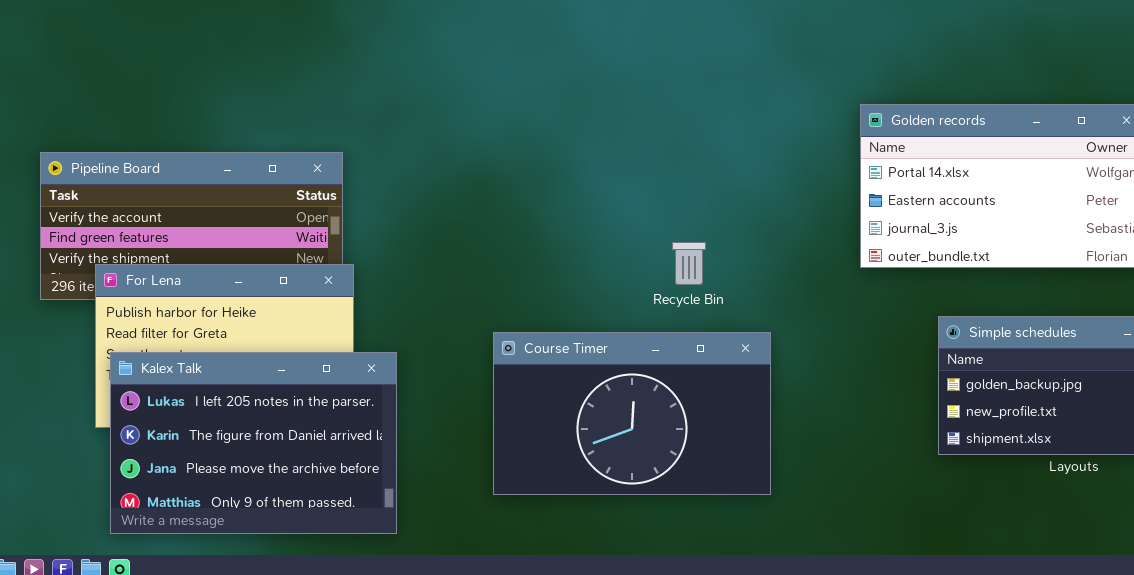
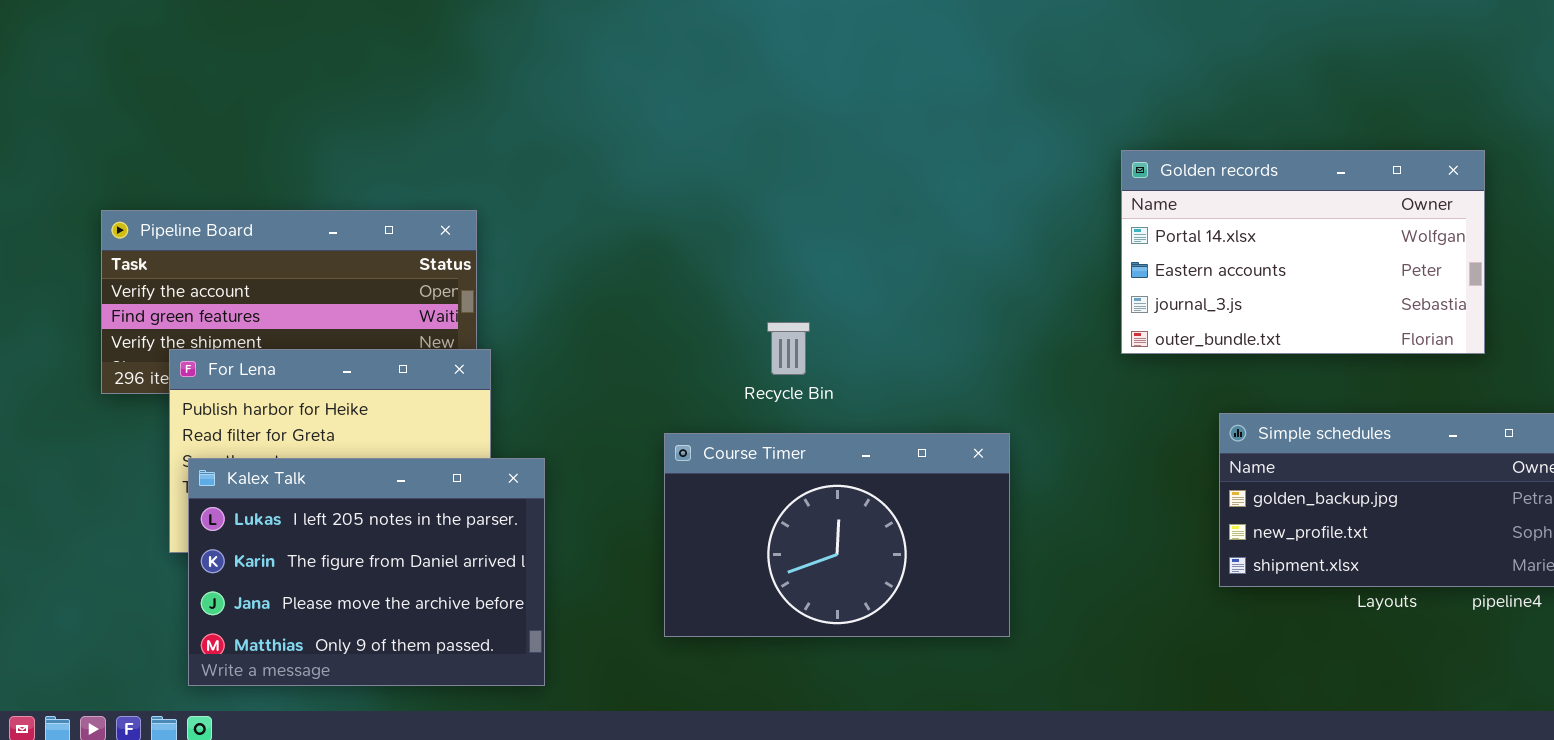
Recycle Bin: [672,242,706,285] -> [767,322,810,375], moved

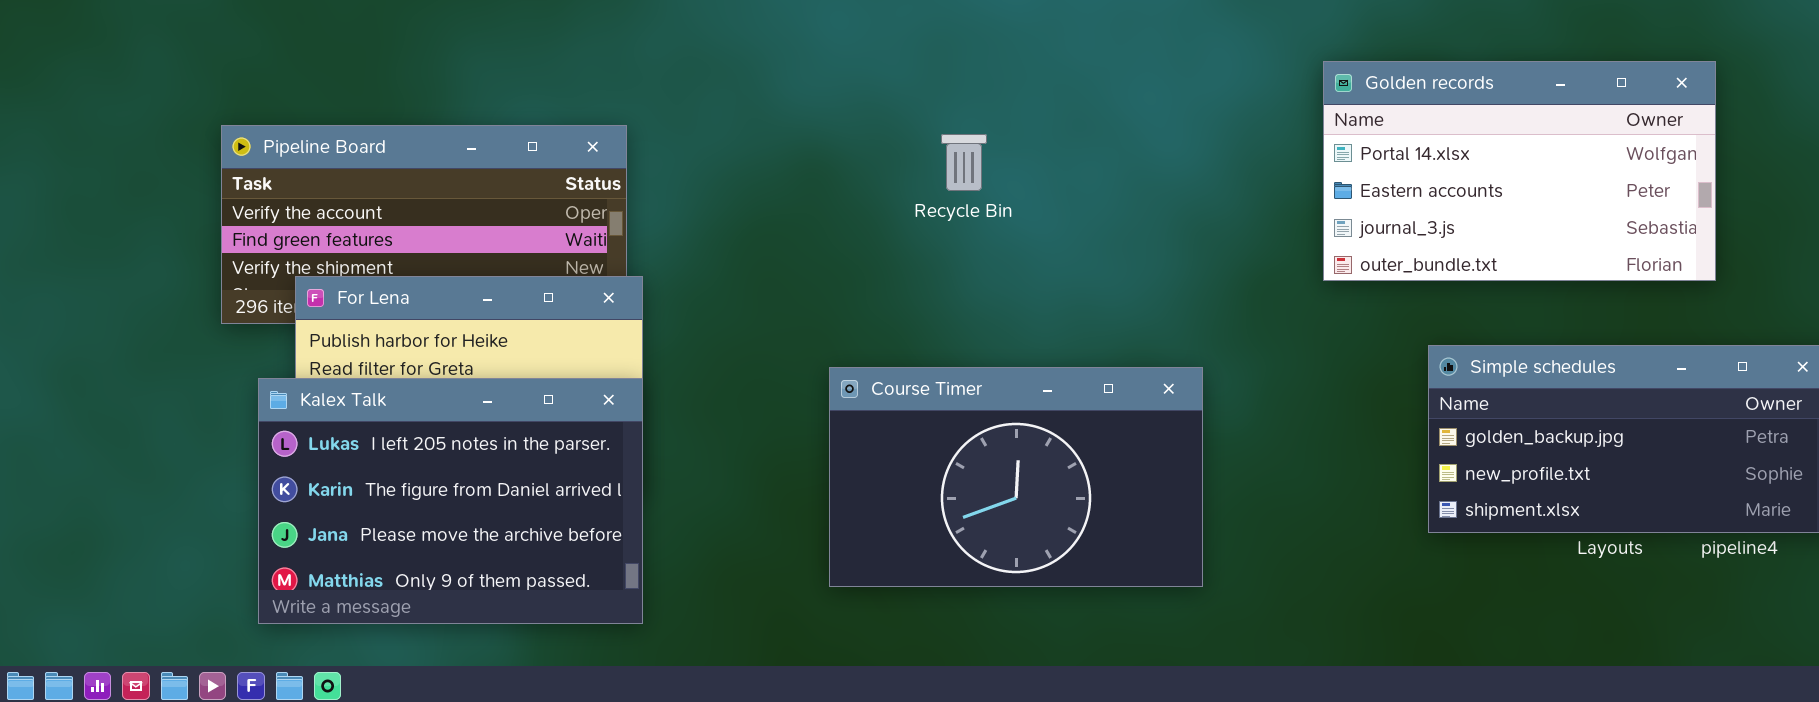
Recycle Bin: [767,322,810,375] -> [941,134,987,191], moved
Kalex Talk: [188,458,545,686] -> [258,378,643,624], moved

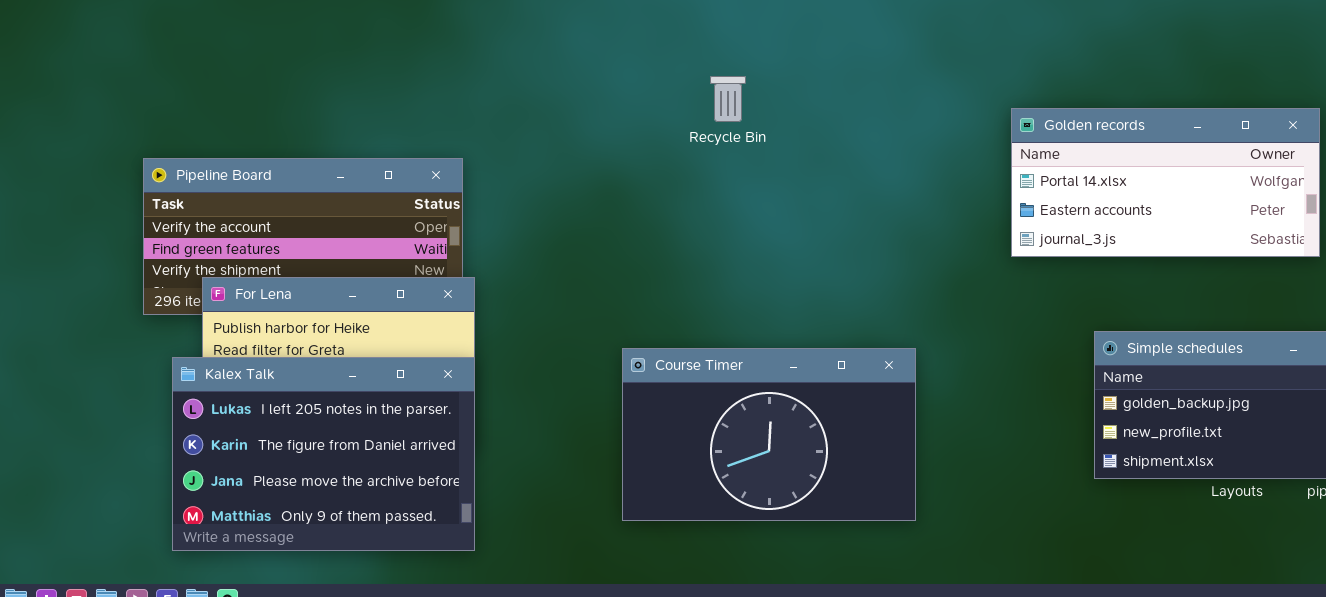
Golden records: [1323,61,1716,281] -> [1011,108,1320,257], resized
Recycle Bin: [941,134,987,191] -> [710,76,746,122], moved

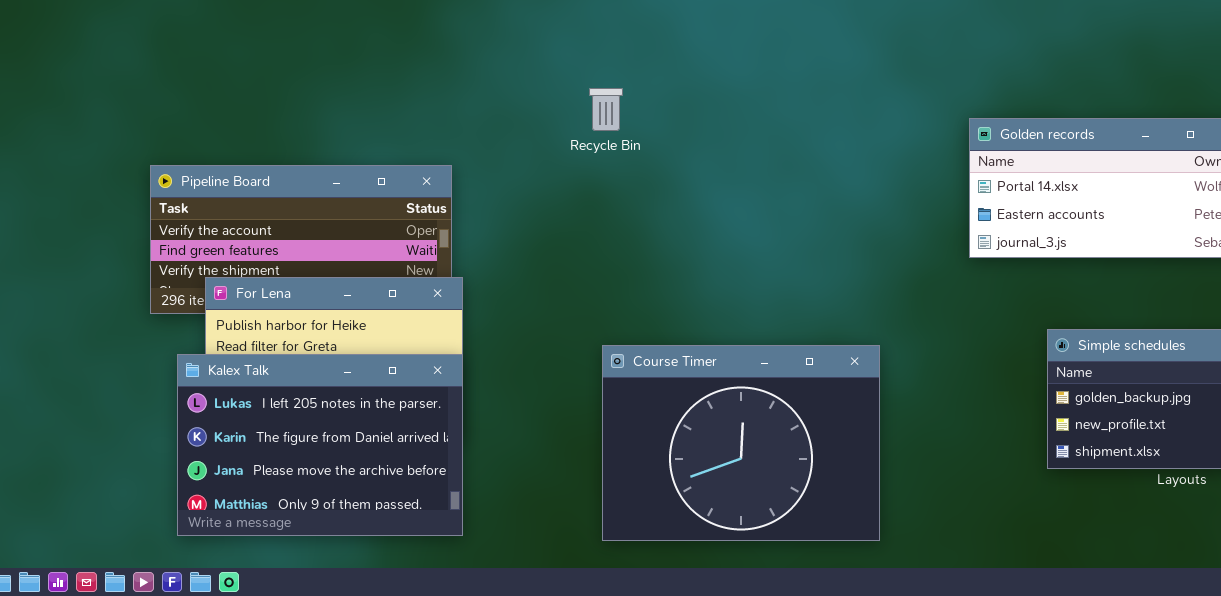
Recycle Bin: [710,76,746,122] -> [589,88,623,131], moved
Course Timer: [622,348,916,521] -> [602,345,880,541], resized

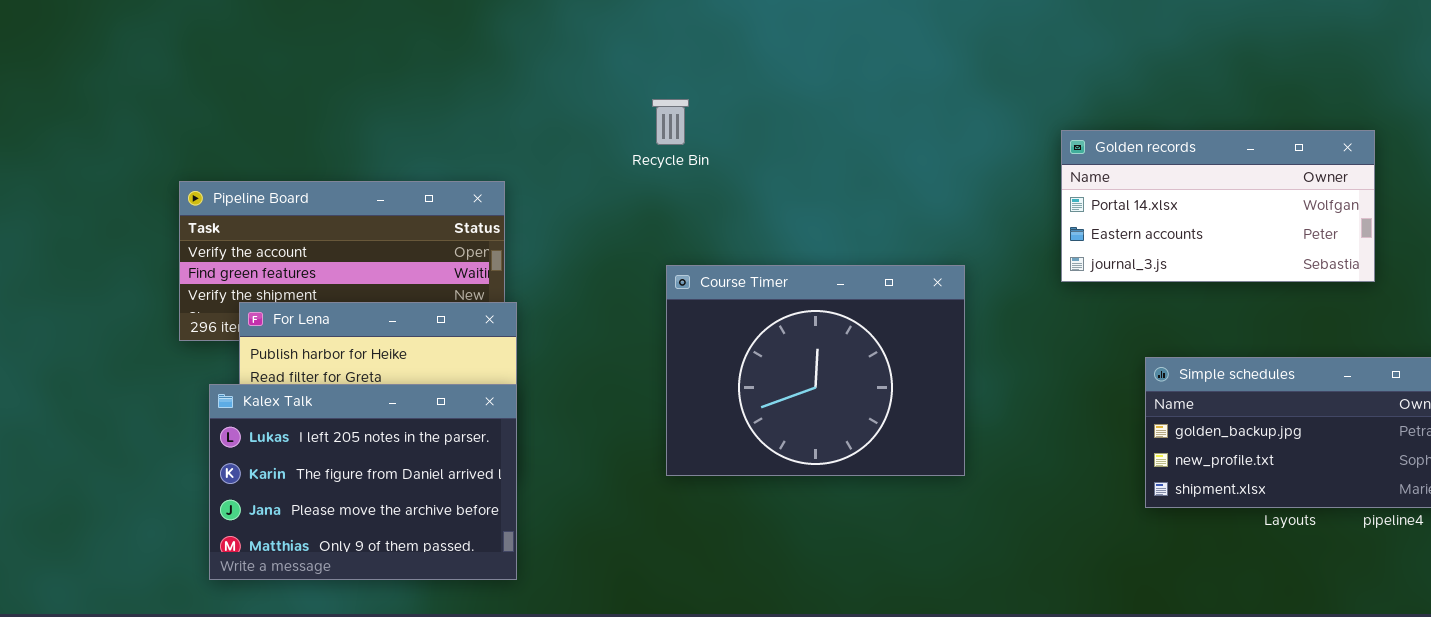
Course Timer: [602,345,880,541] -> [666,265,965,476], moved

